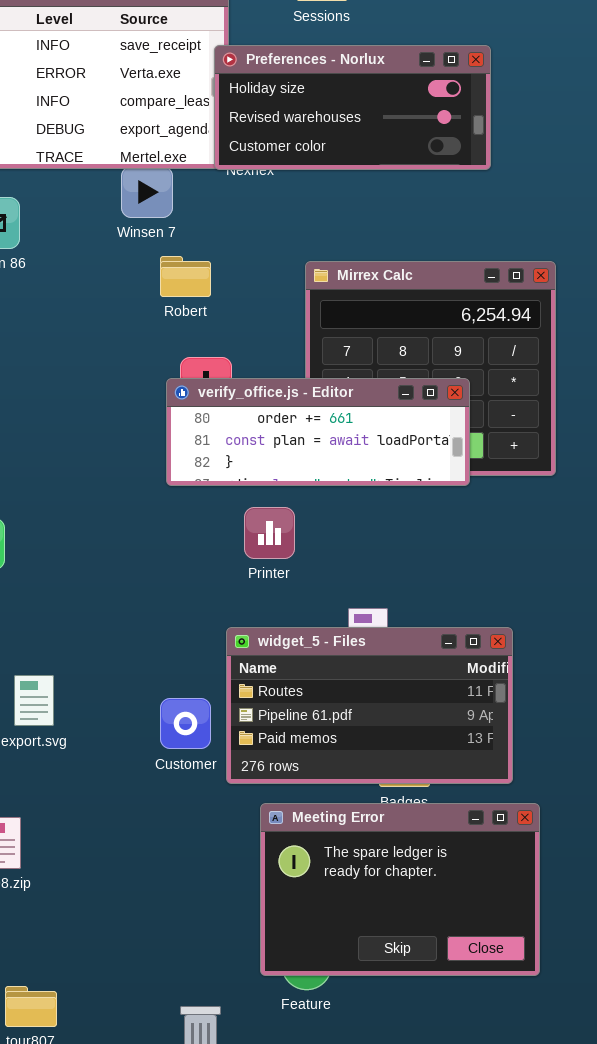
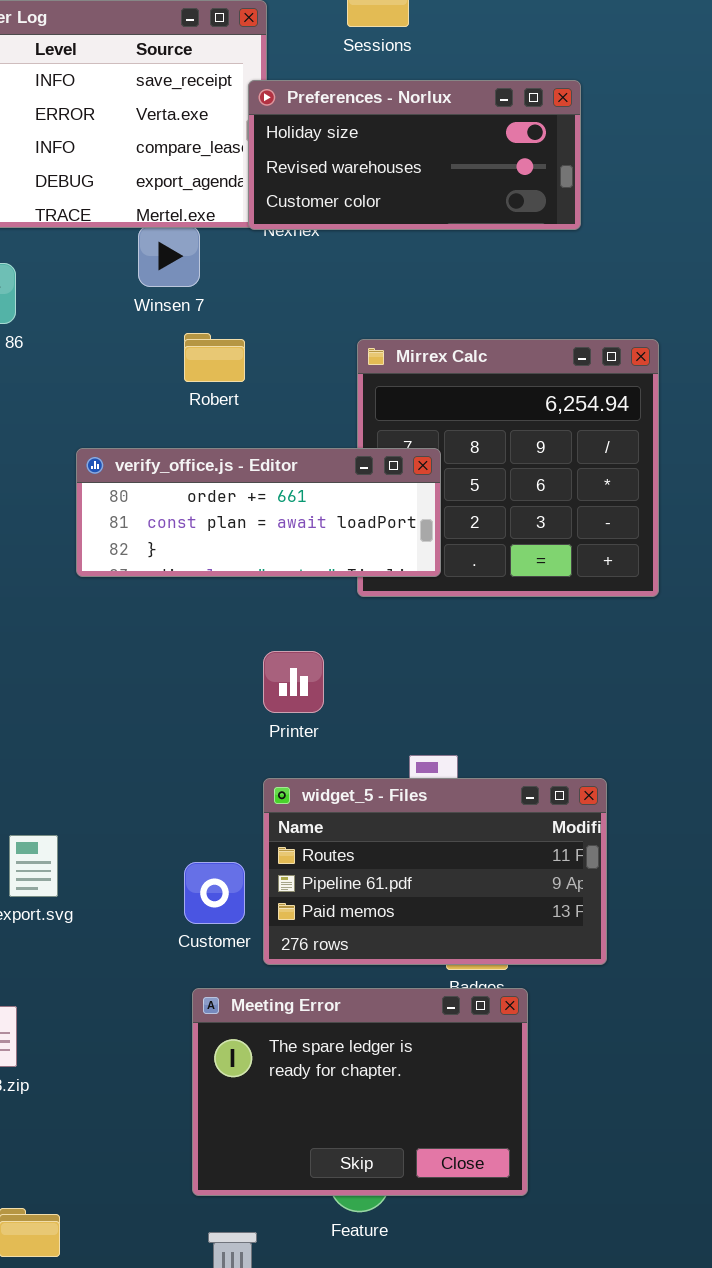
verify_office.js - Editor: [166,378,470,486] -> [76,448,441,577], moved
Printer: [244,507,295,559] -> [263,651,324,713], moved
Meeting Error: [260,803,540,976] -> [192,988,528,1196], moved

